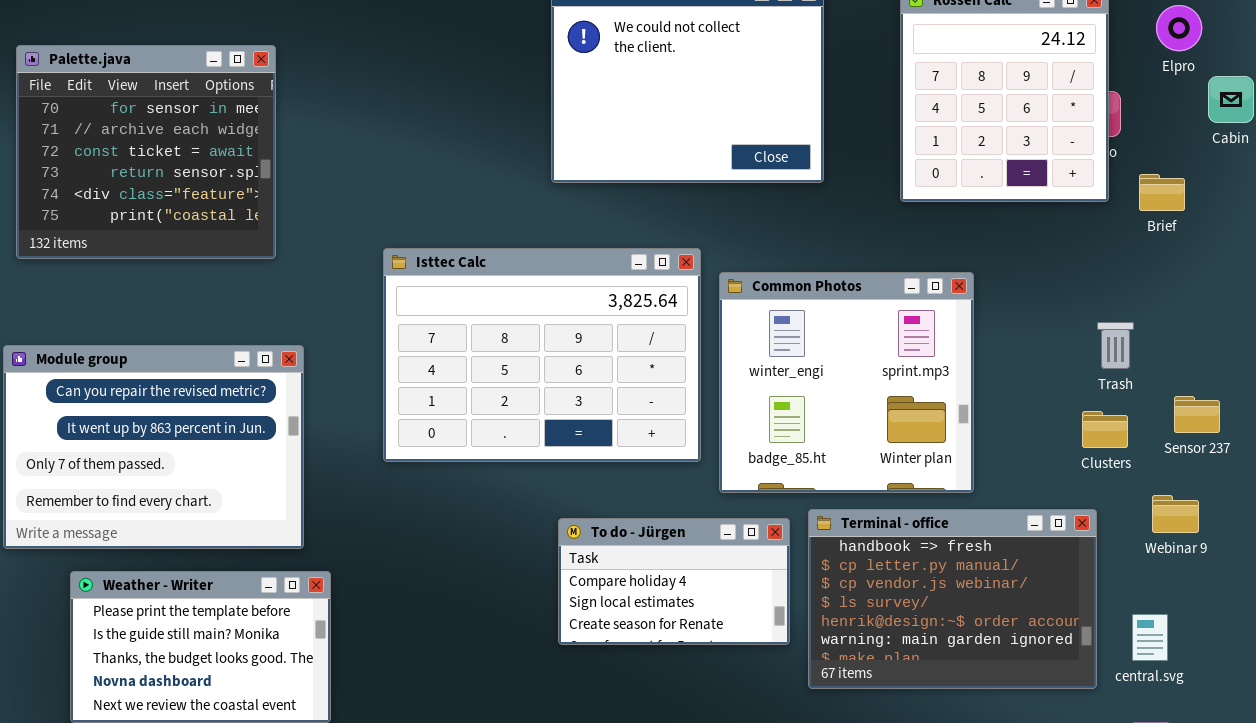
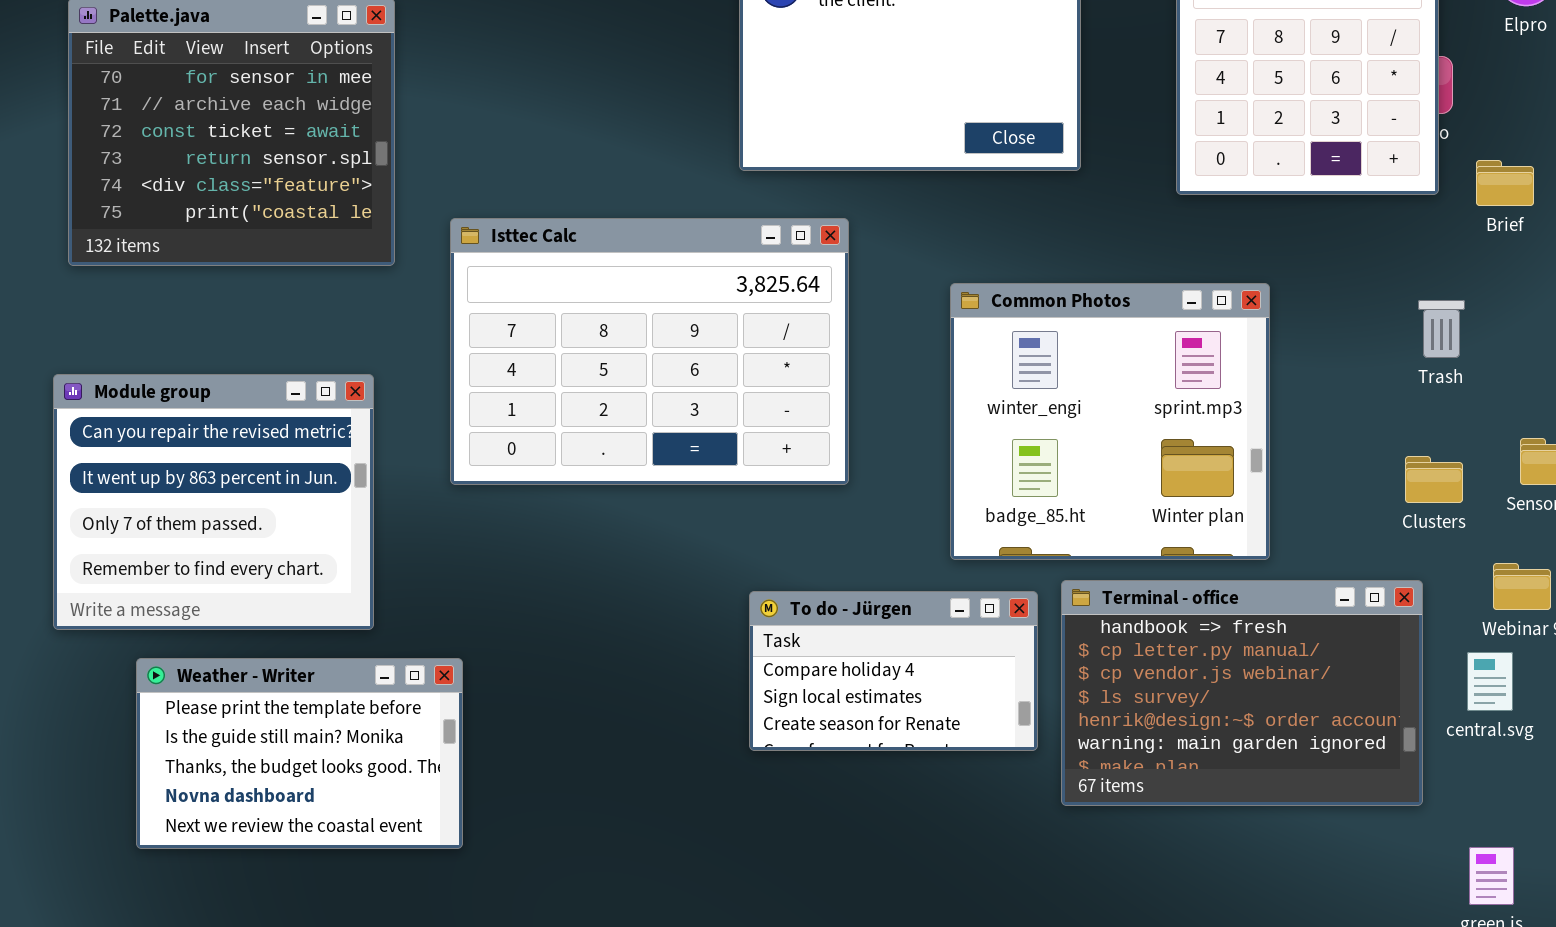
Isttec Calc: [383,248,701,462] -> [450,218,849,485], moved
Trash: [1097,322,1134,369] -> [1418,300,1465,358], moved
Module group: [3,345,304,549] -> [53,374,374,630], resized
central.svg: [1132,614,1168,661] -> [1467,652,1513,711], moved

